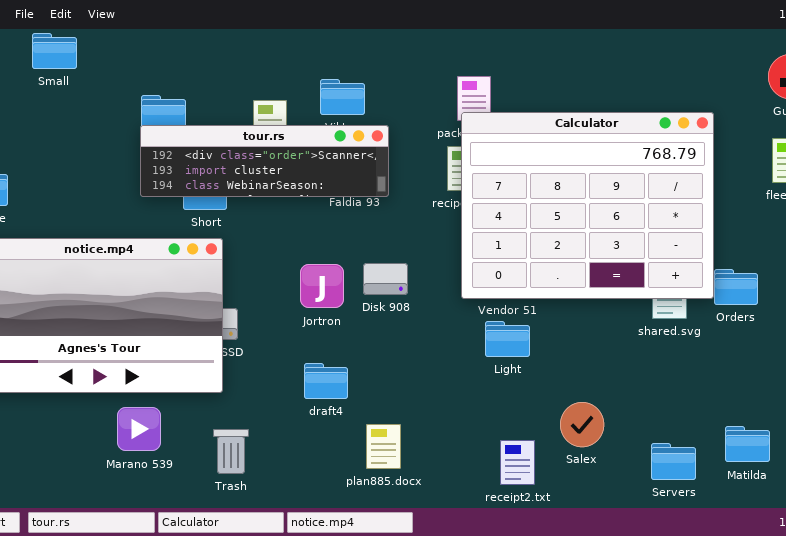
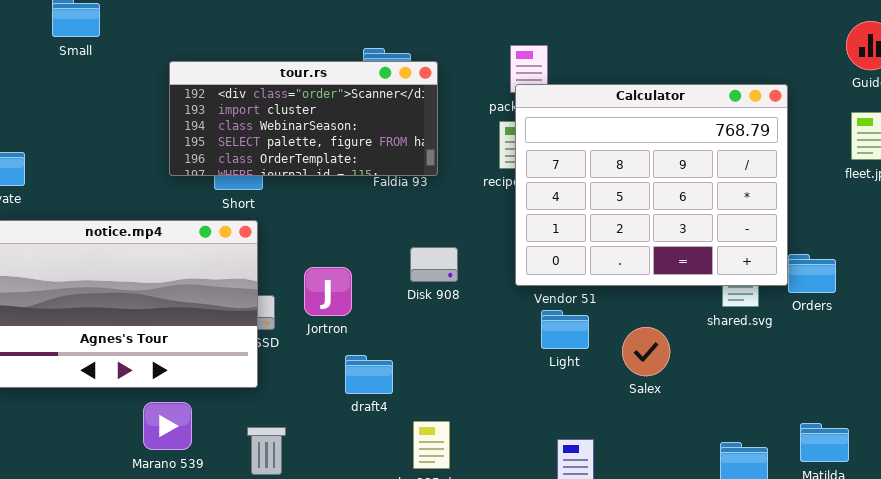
tour.rs: [140,125,389,197] -> [169,61,438,176], resized
Jortron: [300,264,344,308] -> [304,267,352,316], moved
Salex: [560,402,604,447] -> [622,327,670,376], moved

